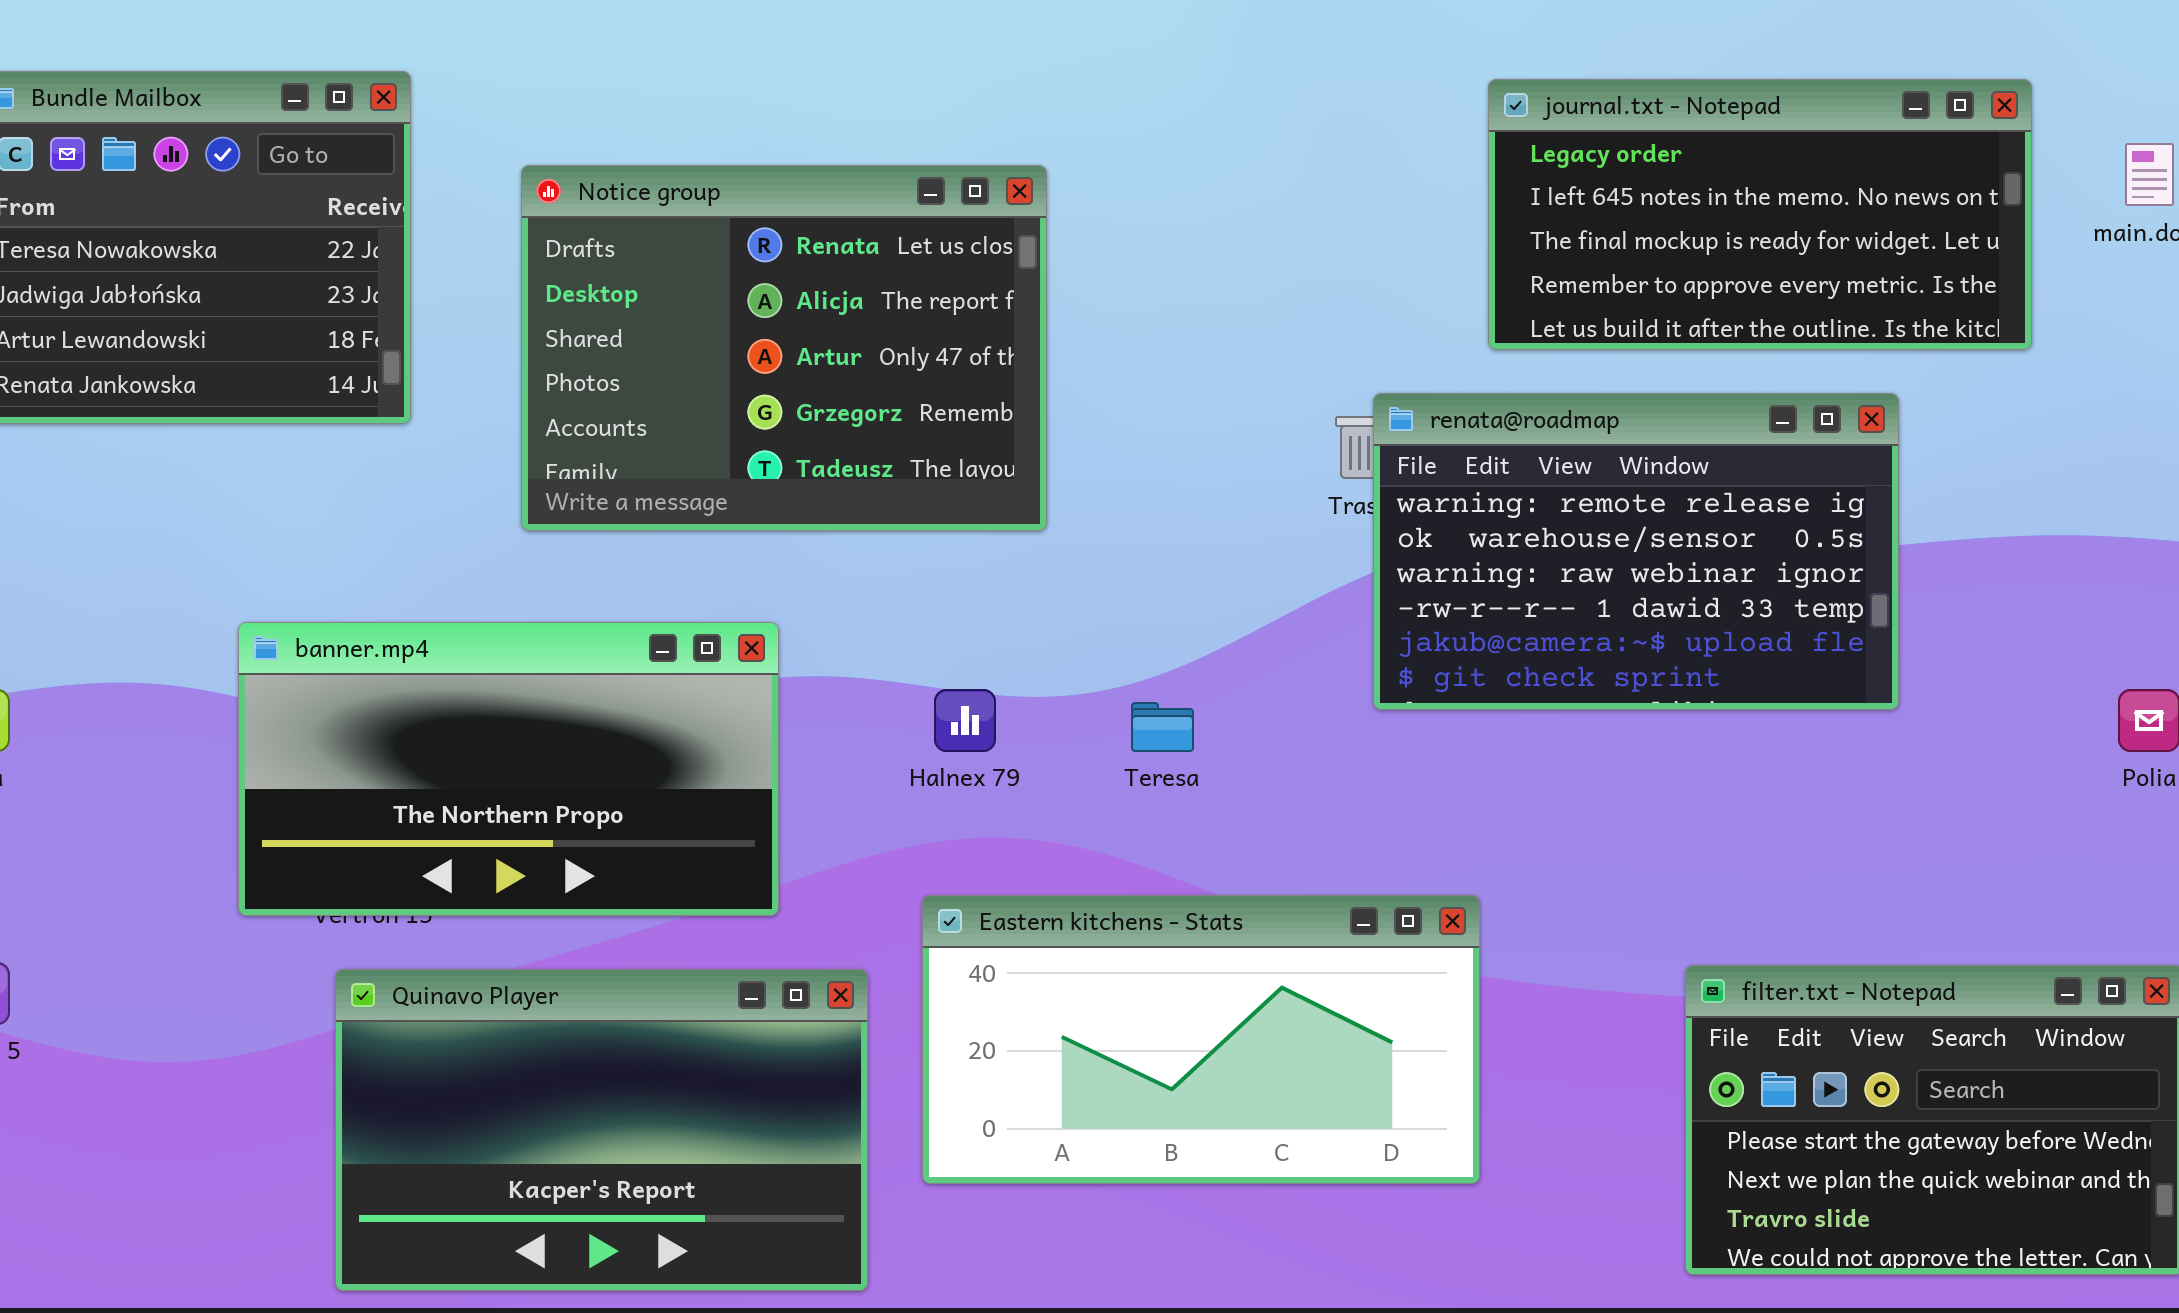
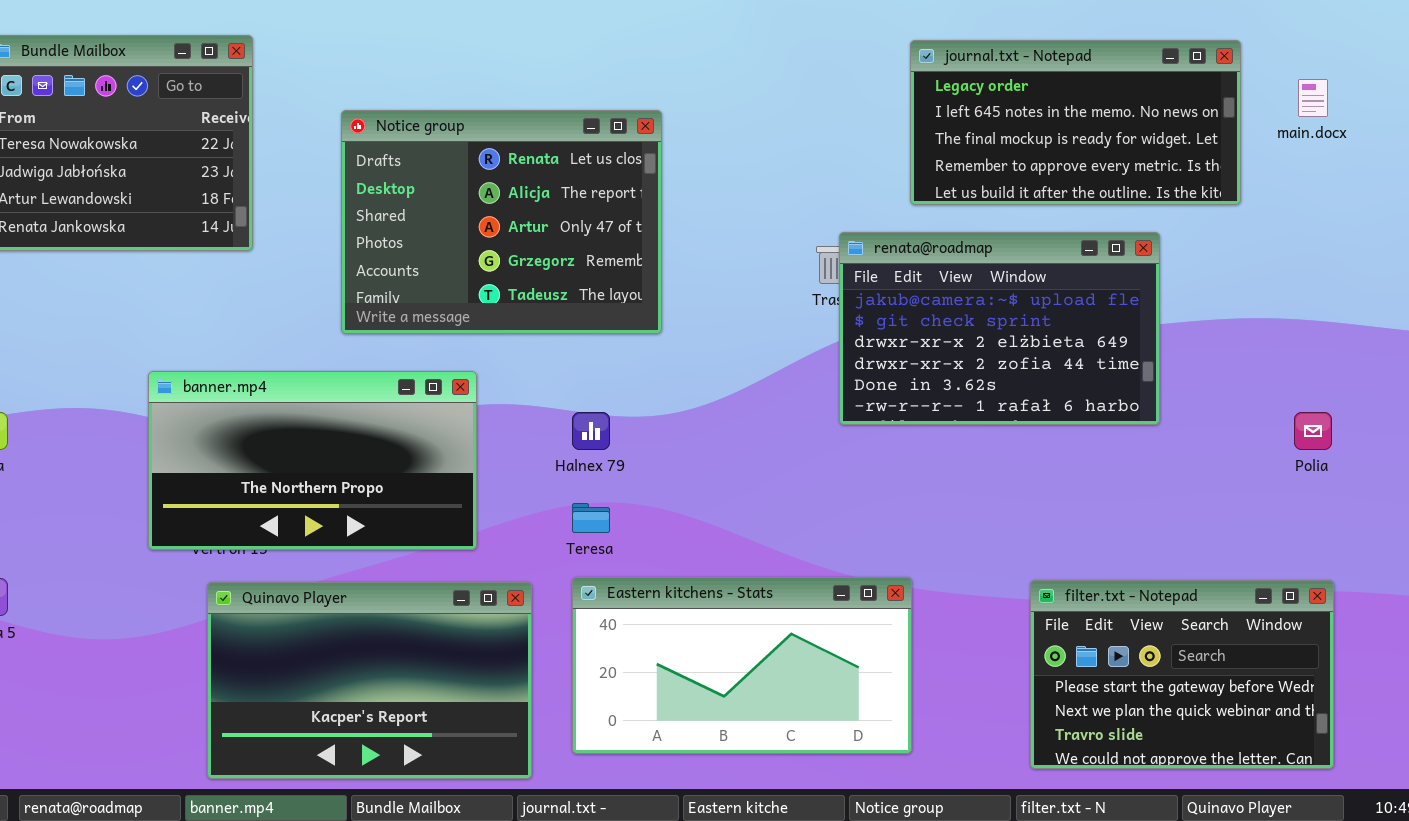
Notice group: [521,165,1047,531] -> [341,110,662,334], moved
renata@roadmap: [1373,393,1899,710] -> [839,232,1160,425], scrolled down 4 rows
Teresa: [1131,702,1194,752] -> [572,503,610,533], moved
Eastern kitchens - Stats: [922,895,1480,1184] -> [572,577,912,754], moved

